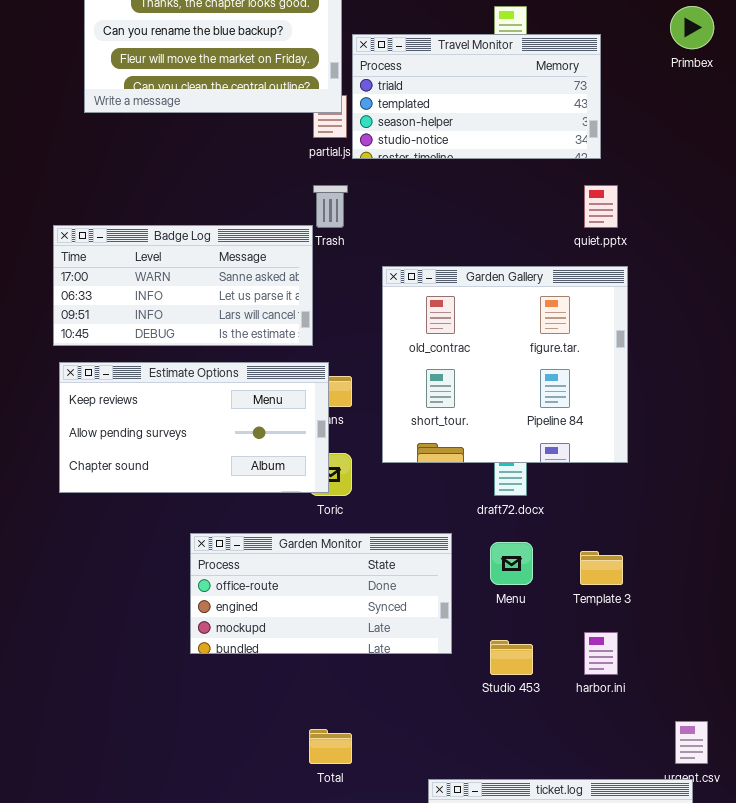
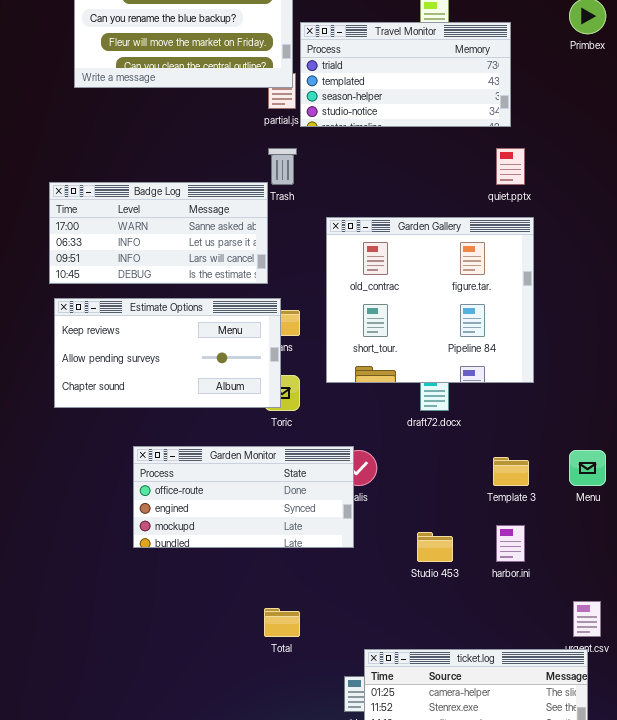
Garden Monitor: [190,533,452,654] -> [133,446,354,548], moved
Menu: [490,542,533,585] -> [569,450,606,486], moved

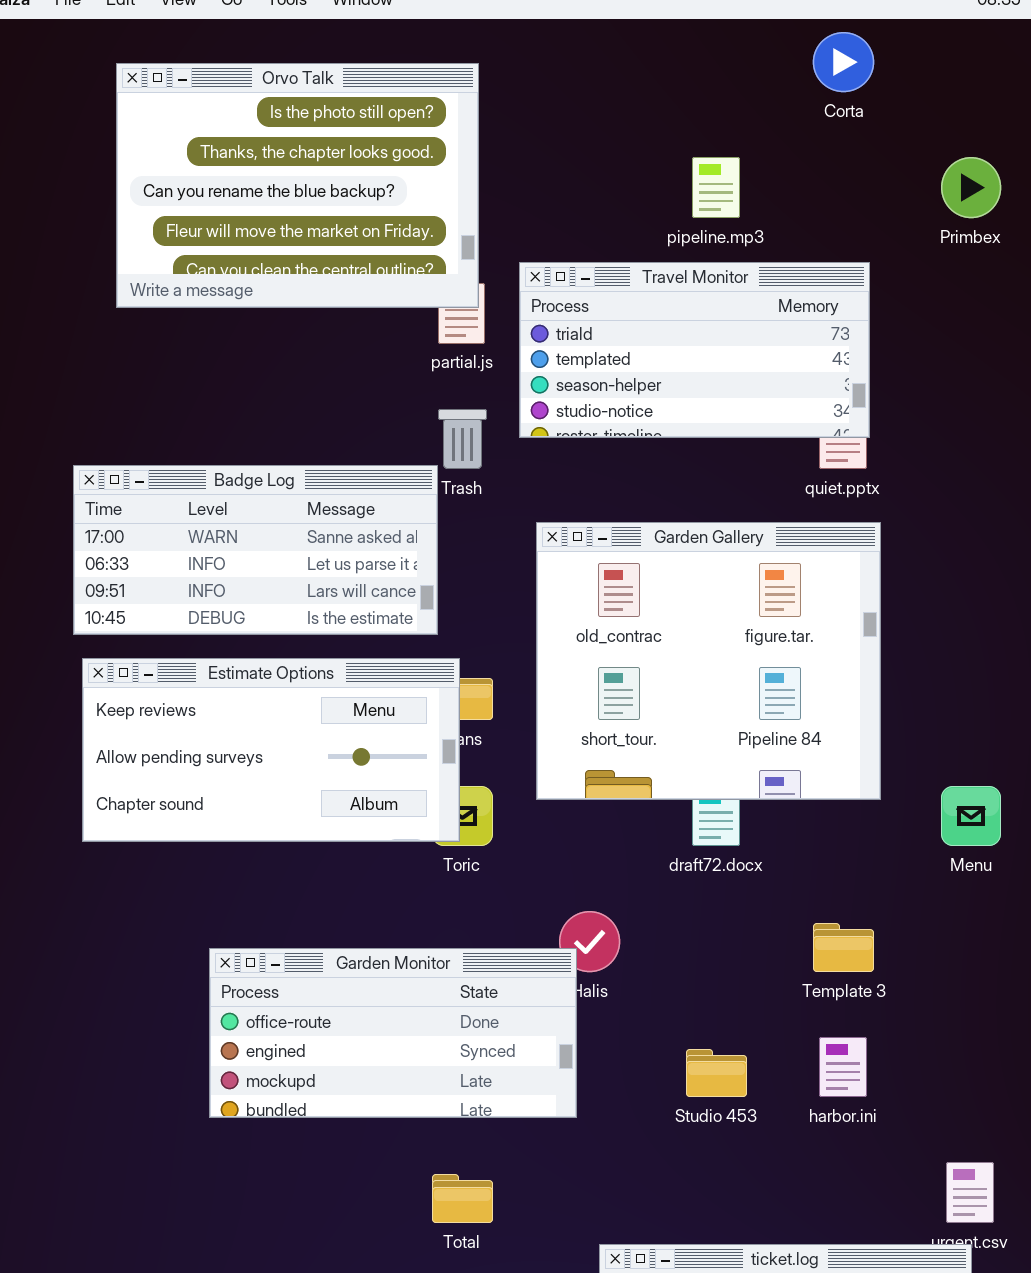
Travel Monitor: [300,22,511,127] -> [519,262,870,438], moved
Garden Monitor: [133,446,354,548] -> [209,948,577,1118], moved
Menu: [569,450,606,486] -> [941,786,1001,846], moved

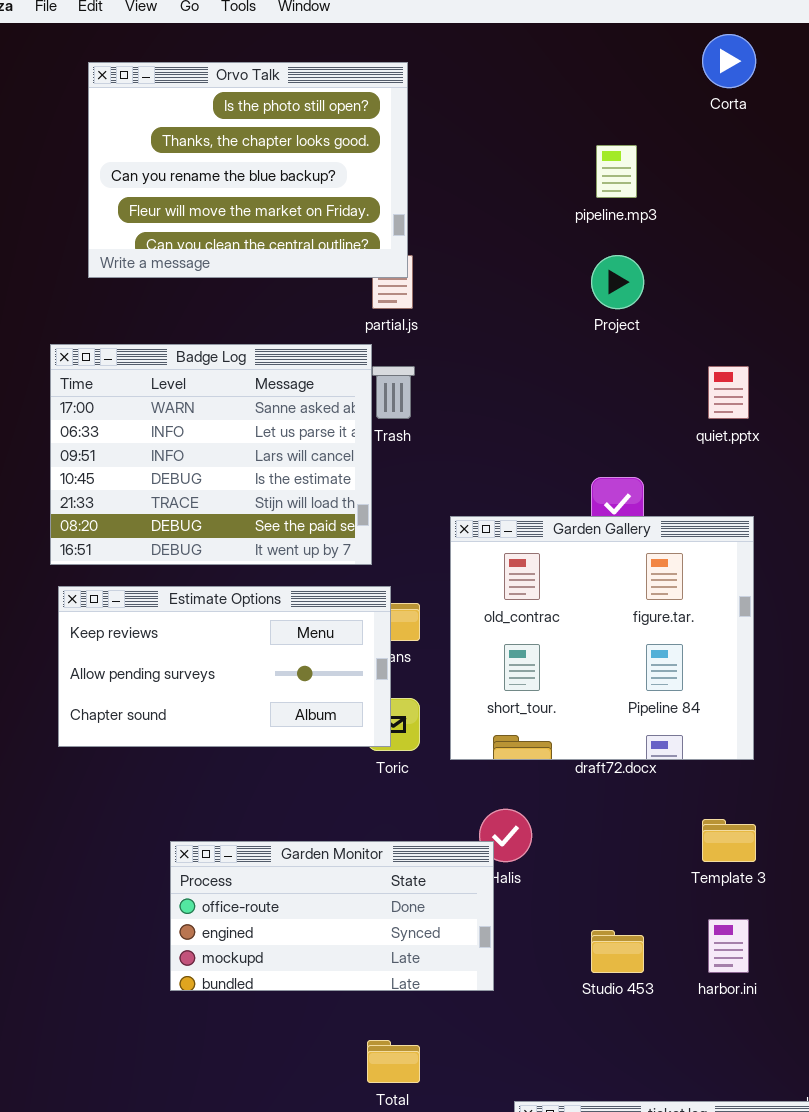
Travel Monitor: [519,262,870,438] -> none, closed
Badge Log: [73,465,438,635] -> [50,344,372,565], resized
Garden Gallery: [536,522,881,800] -> [450,516,754,760], moved

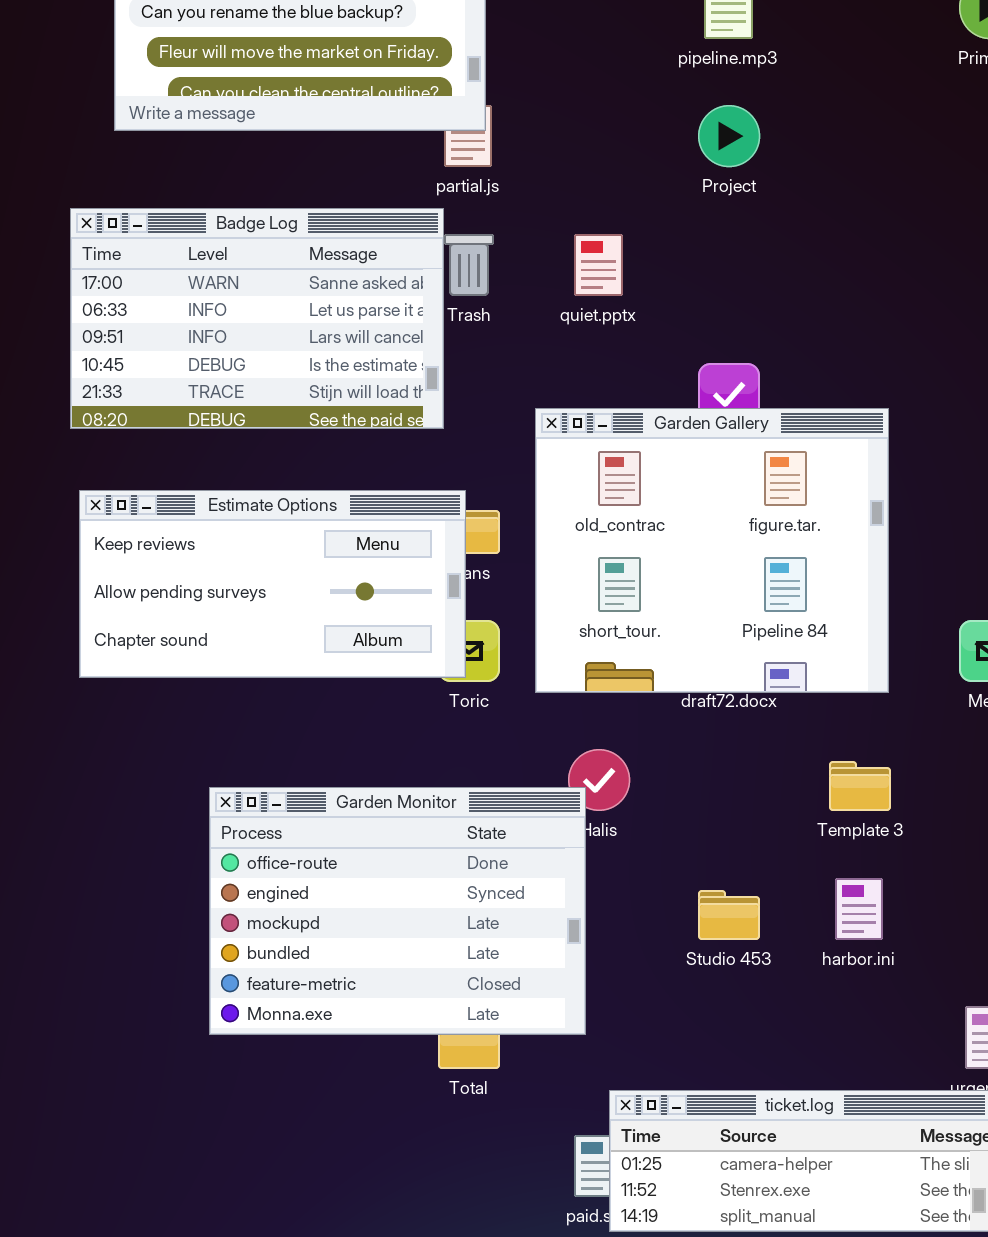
Badge Log: [50,344,372,565] -> [70,208,444,429], resized
quiet.pptx: [708,366,749,419] -> [574,234,623,296], moved
Garden Monitor: [170,841,494,991] -> [209,787,586,1035], resized

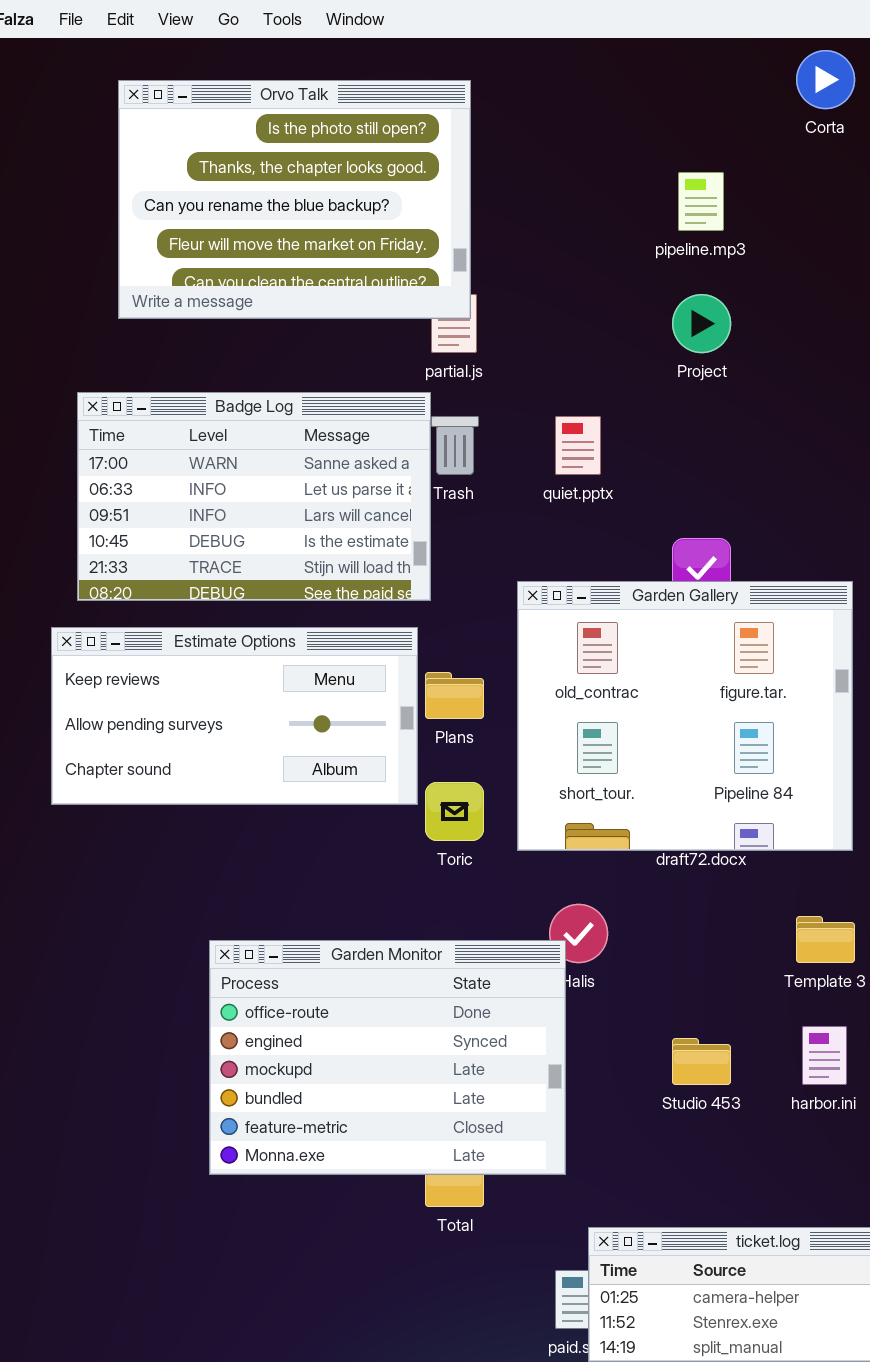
Estimate Options: [79,490,466,678] -> [51,627,418,805], moved

